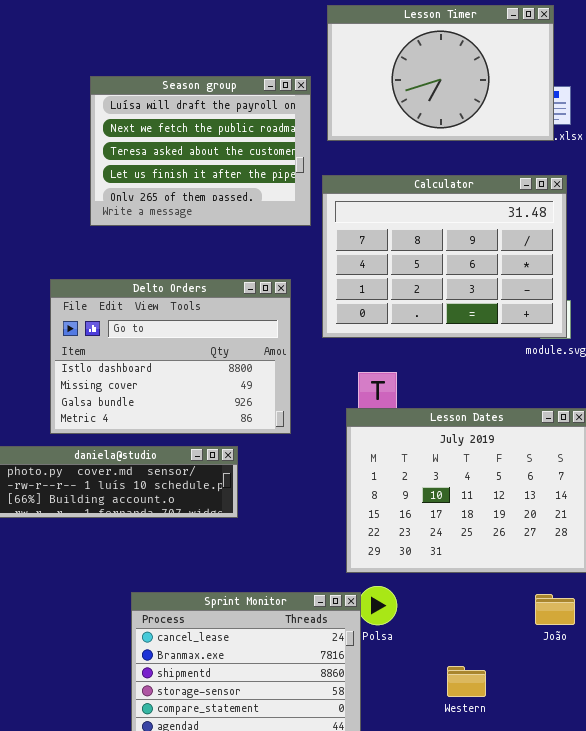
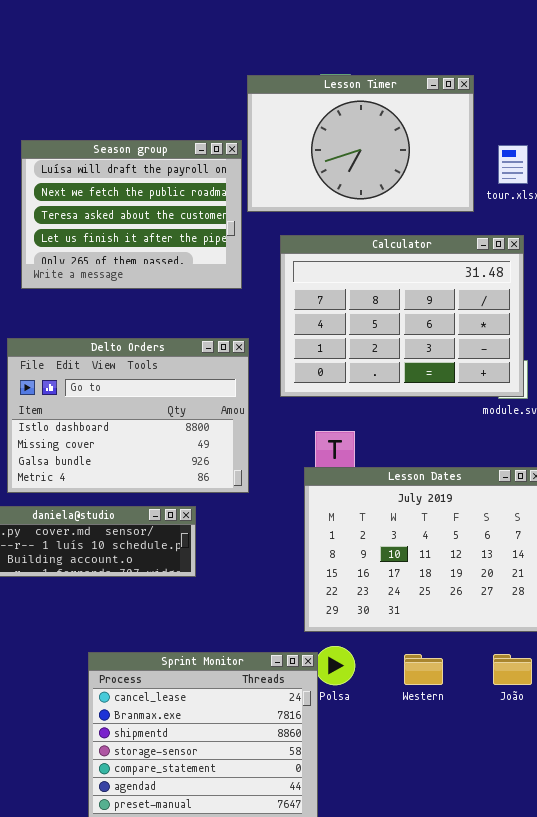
Lesson Timer: [327,5,554,141] -> [247,75,474,212], moved
Season group: [90,76,311,226] -> [21,140,242,289], moved
Western: [447,666,486,697] -> [404,654,443,685], moved

